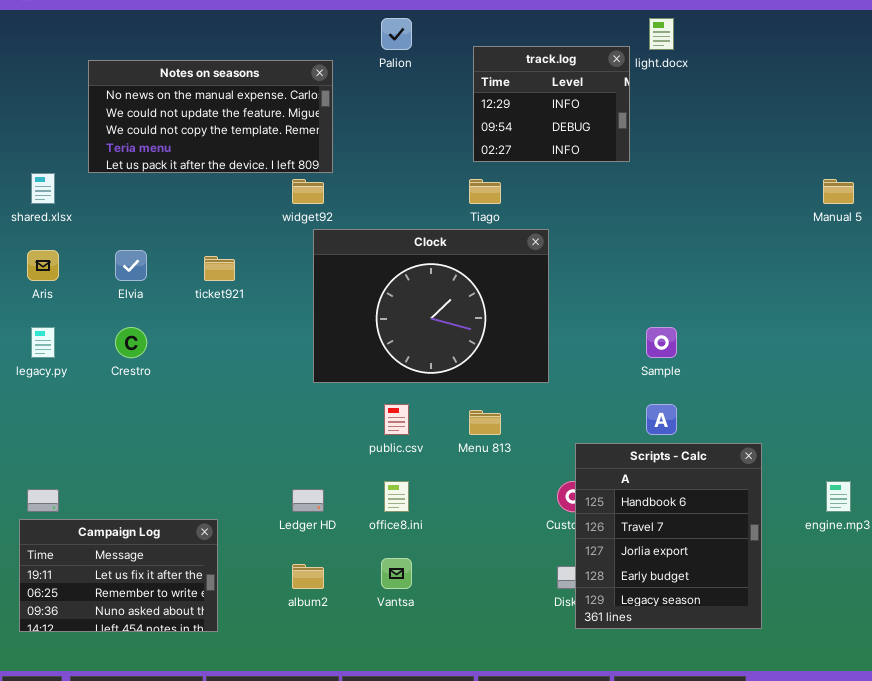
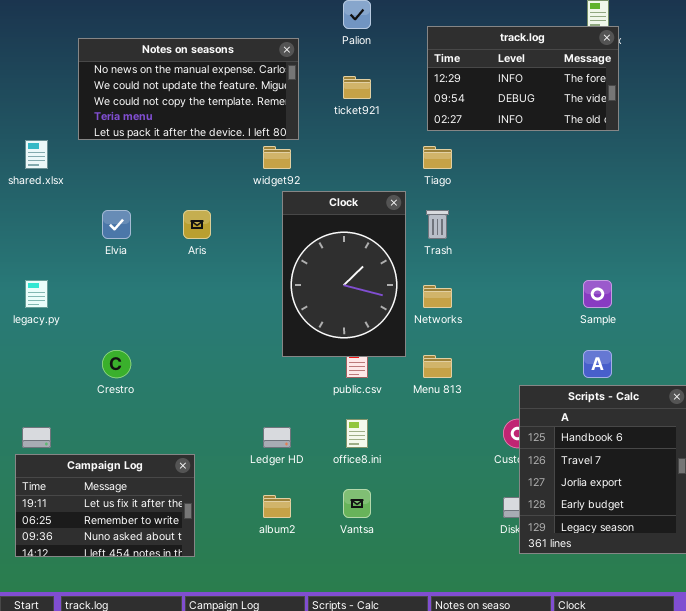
track.log: [473,46,630,162] -> [427,26,619,131], resized
Clock: [313,229,549,383] -> [282,191,406,357], resized
Aris: [27,250,59,281] -> [183,210,211,239], moved
ticket921: [204,256,235,281] -> [343,76,371,99], moved
Crestro: [115,327,147,358] -> [102,350,131,378], moved

